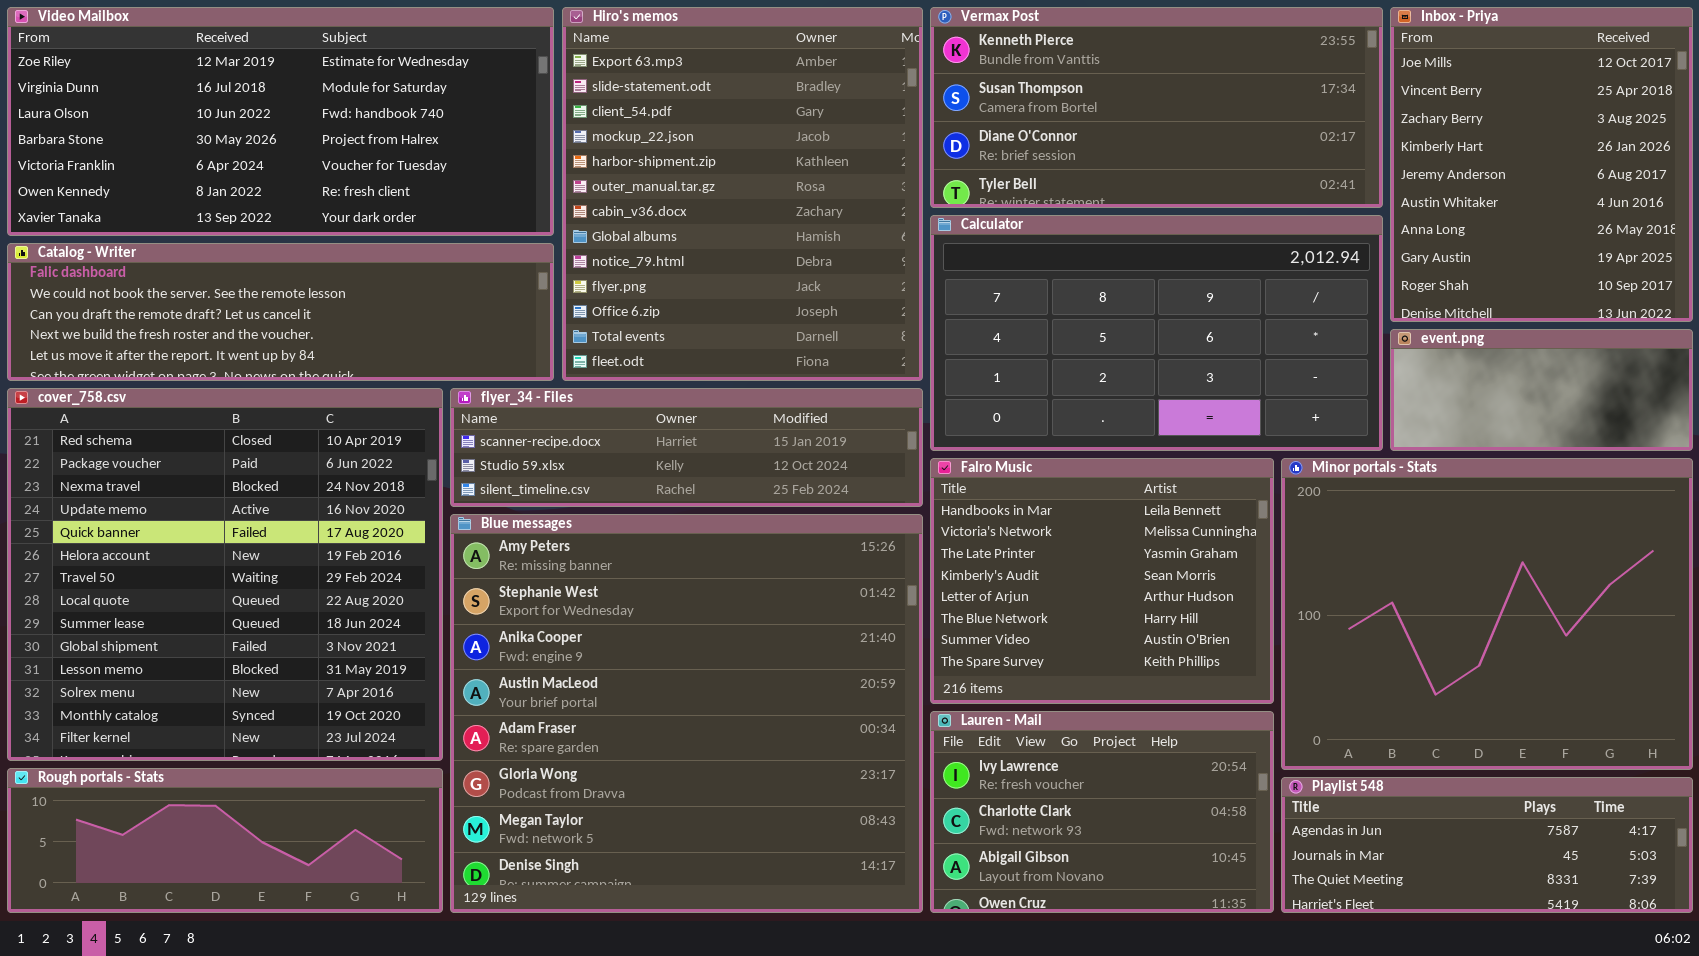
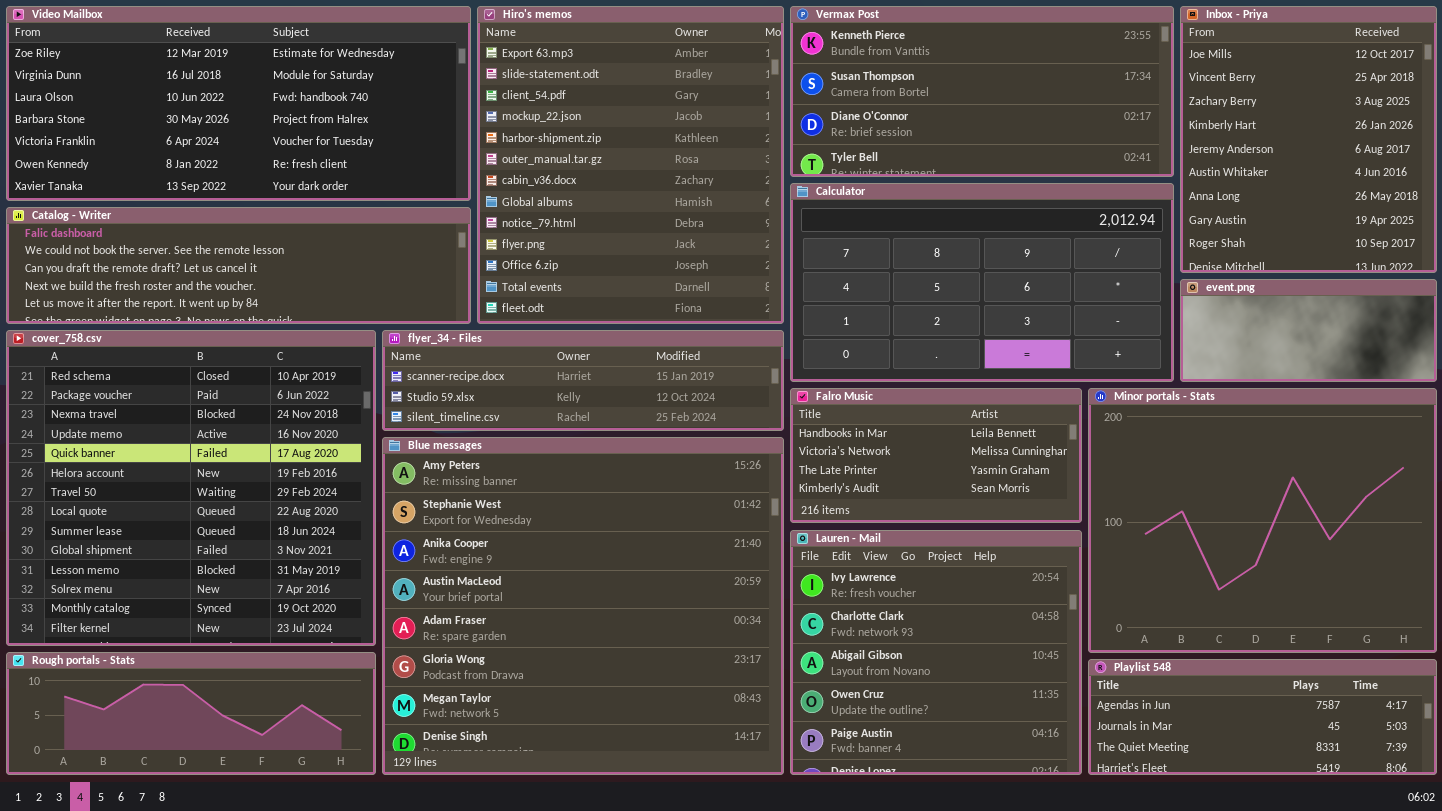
Falro Music: [930,458,1274,704] -> [790,388,1082,523], resized
Lauren - Mail: [930,711,1274,913] -> [790,530,1082,775], resized

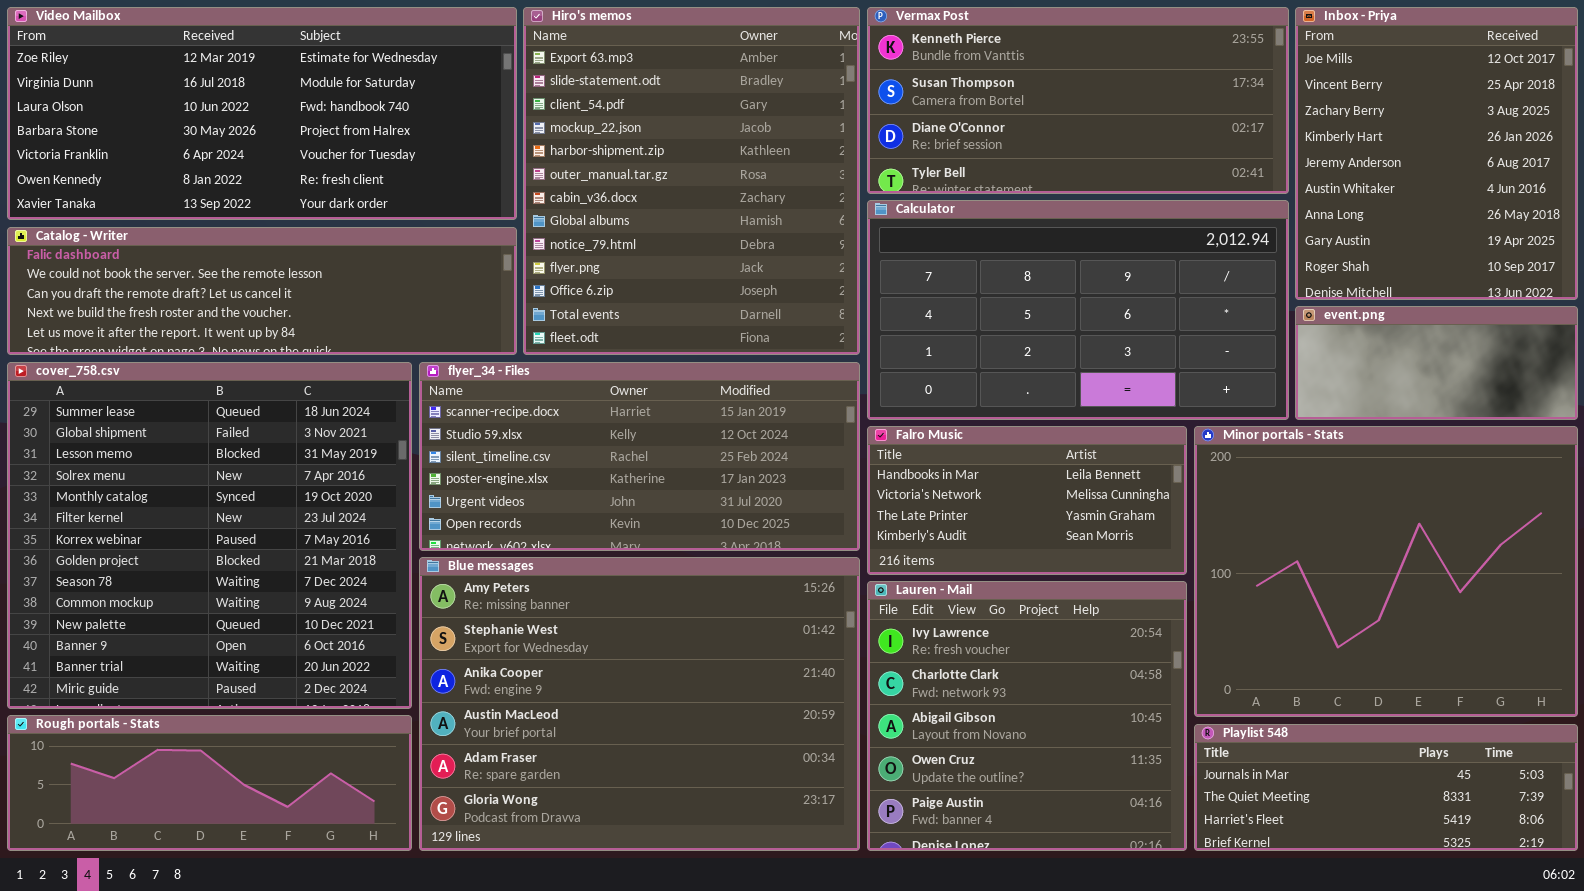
cover_758.csv: [6,330,376,646] -> [7,362,412,709], scrolled down 8 rows
flyer_34 - Files: [382,330,784,431] -> [419,362,860,551], resized
Blue messages: [382,437,784,775] -> [419,557,860,851], resized
Playlist 548: [1088,659,1437,775] -> [1194,724,1578,851], scrolled down 1 row

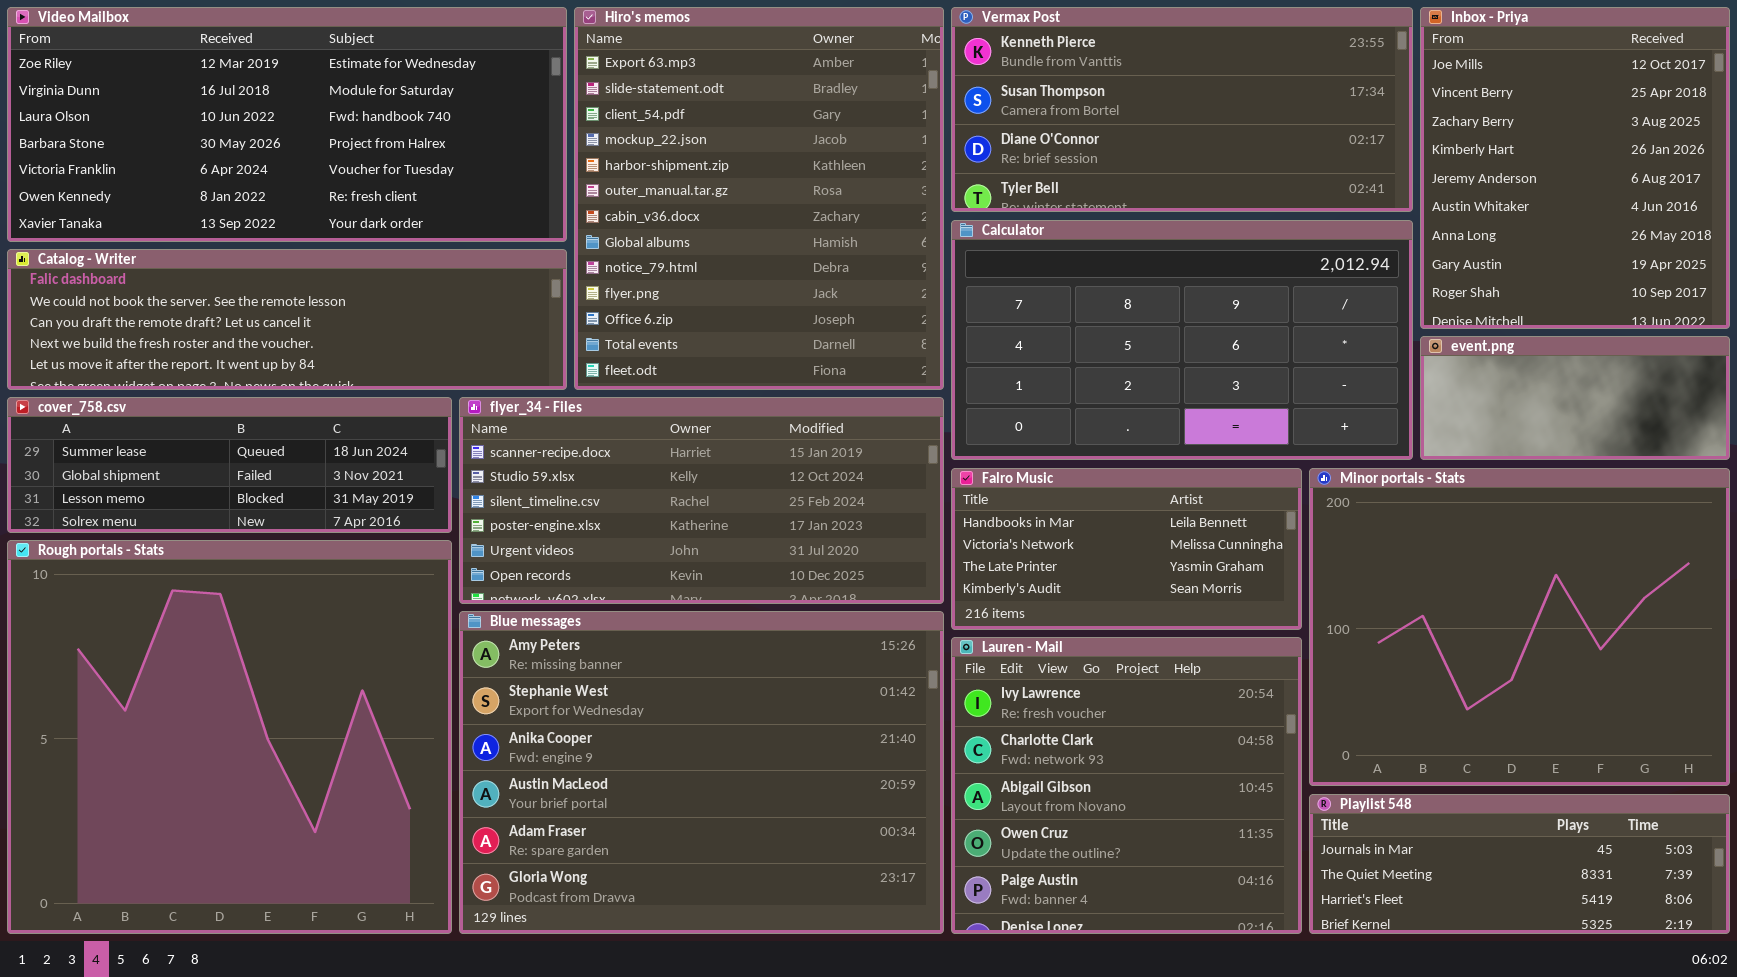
cover_758.csv: [7,362,412,709] -> [7,397,452,533], resized
Rough portals - Stats: [7,715,412,851] -> [7,540,452,934], resized

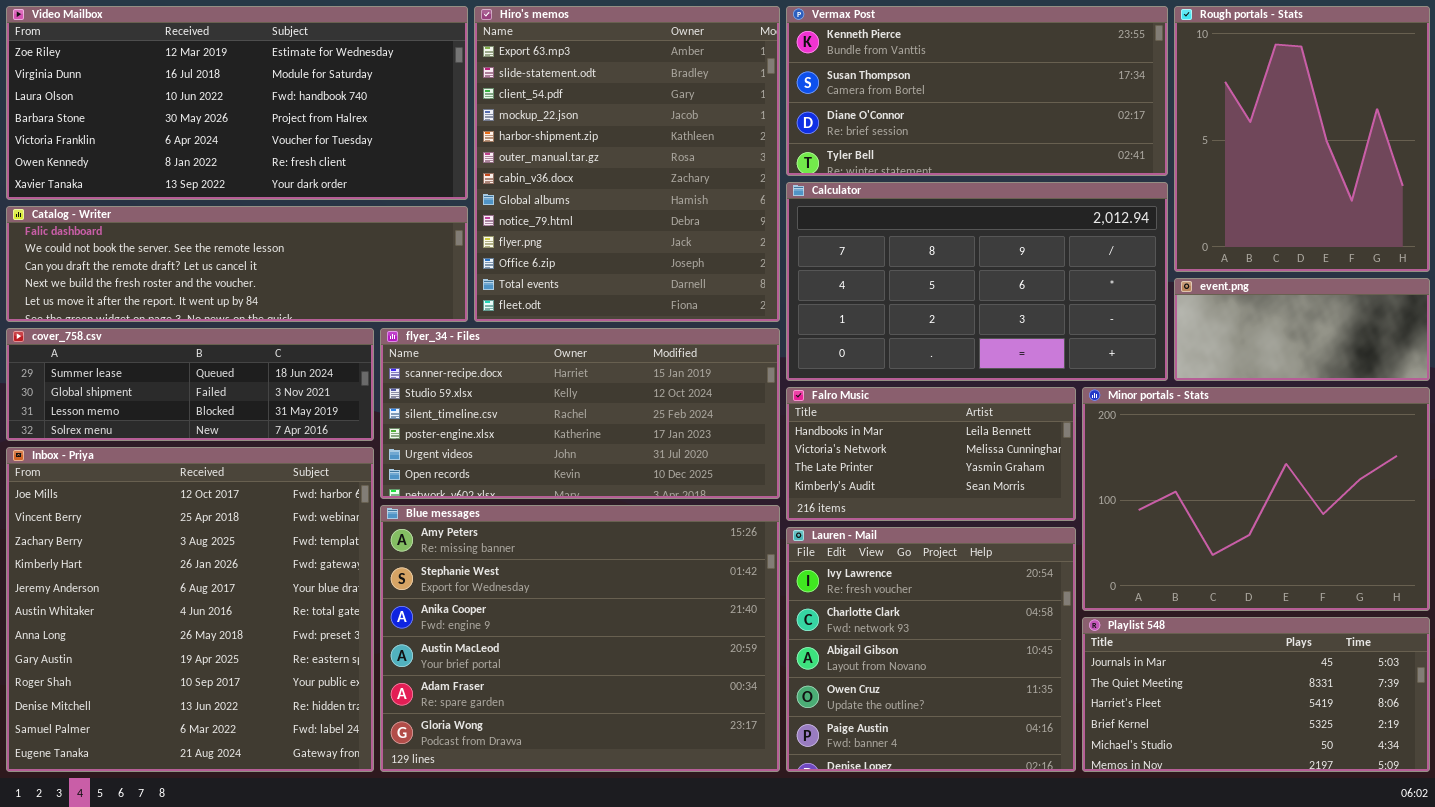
Inbox - Priya: [1420,7,1730,329] -> [6,447,374,772], moved, resized
Minor portals - Stats: [1309,468,1730,786] -> [1082,387,1430,611], resized
Rough portals - Stats: [7,540,452,934] -> [1174,6,1430,272], moved, resized
Playlist 548: [1309,794,1730,934] -> [1082,617,1430,772], resized

